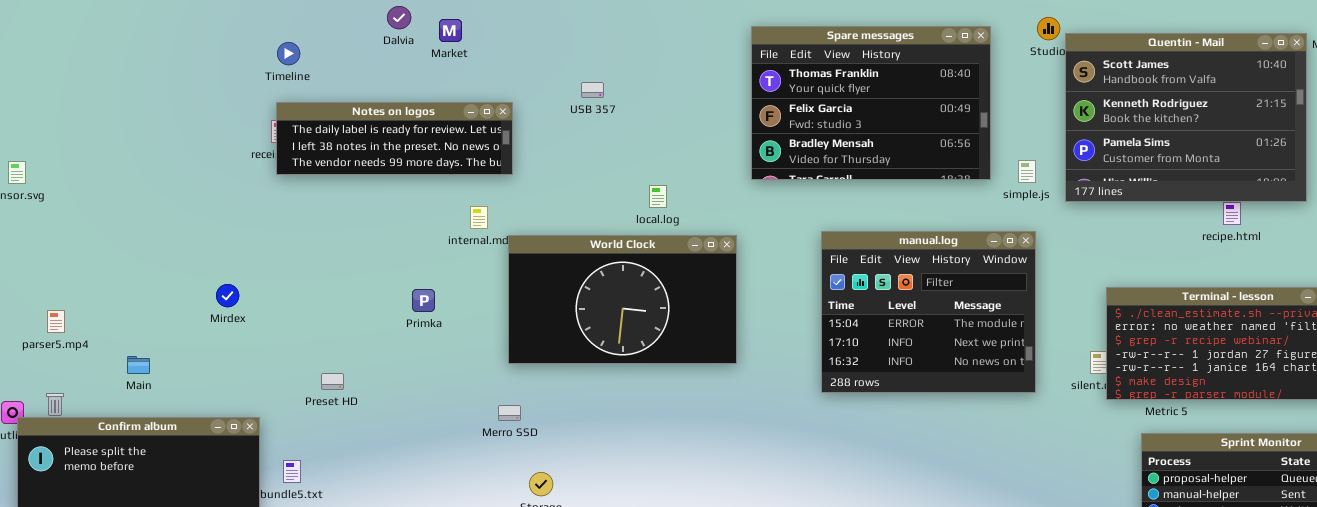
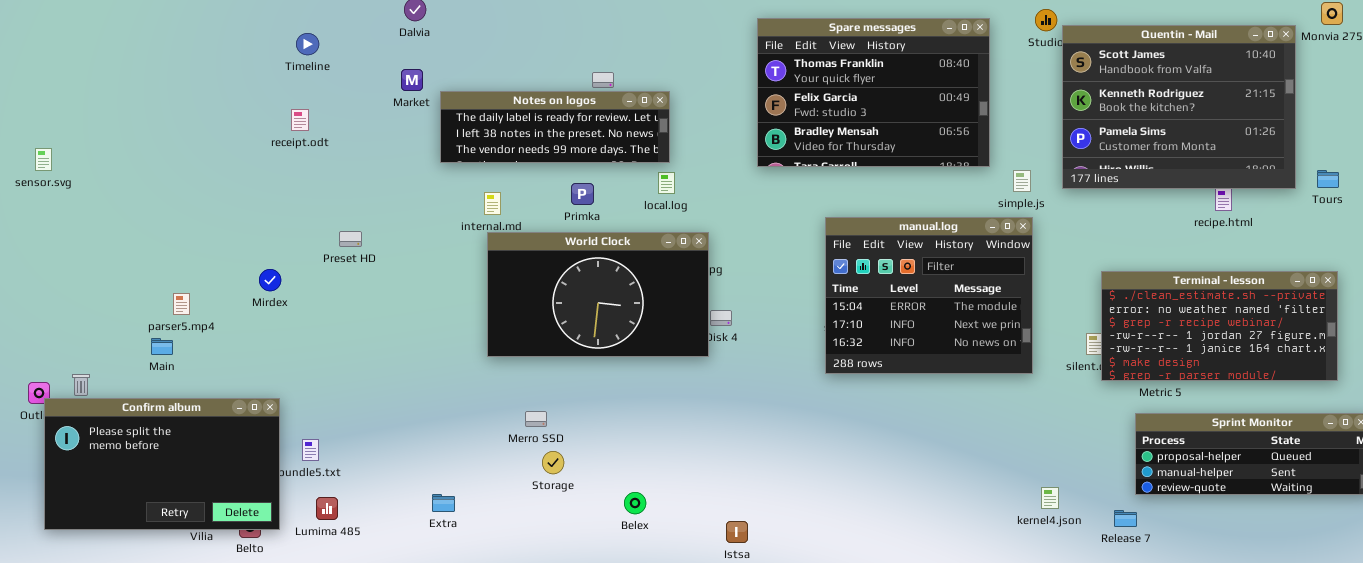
Market: [439,19,462,42] -> [401,69,423,91], moved
Notes on logos: [276,102,513,175] -> [440,91,670,163], moved
simple.js: [1018,160,1036,183] -> [1013,170,1031,192], moved
World Clock: [508,235,737,364] -> [487,232,709,357], moved
Mirdex: [216,284,239,307] -> [259,269,281,291], moved
Primka: [412,289,435,312] -> [571,183,594,205], moved
parser5.mp4: [47,310,65,333] -> [173,293,190,315], moved
Preset HD: [321,373,344,390] -> [339,231,362,247], moved
Merro SSD: [498,405,521,421] -> [525,411,547,427], moved

